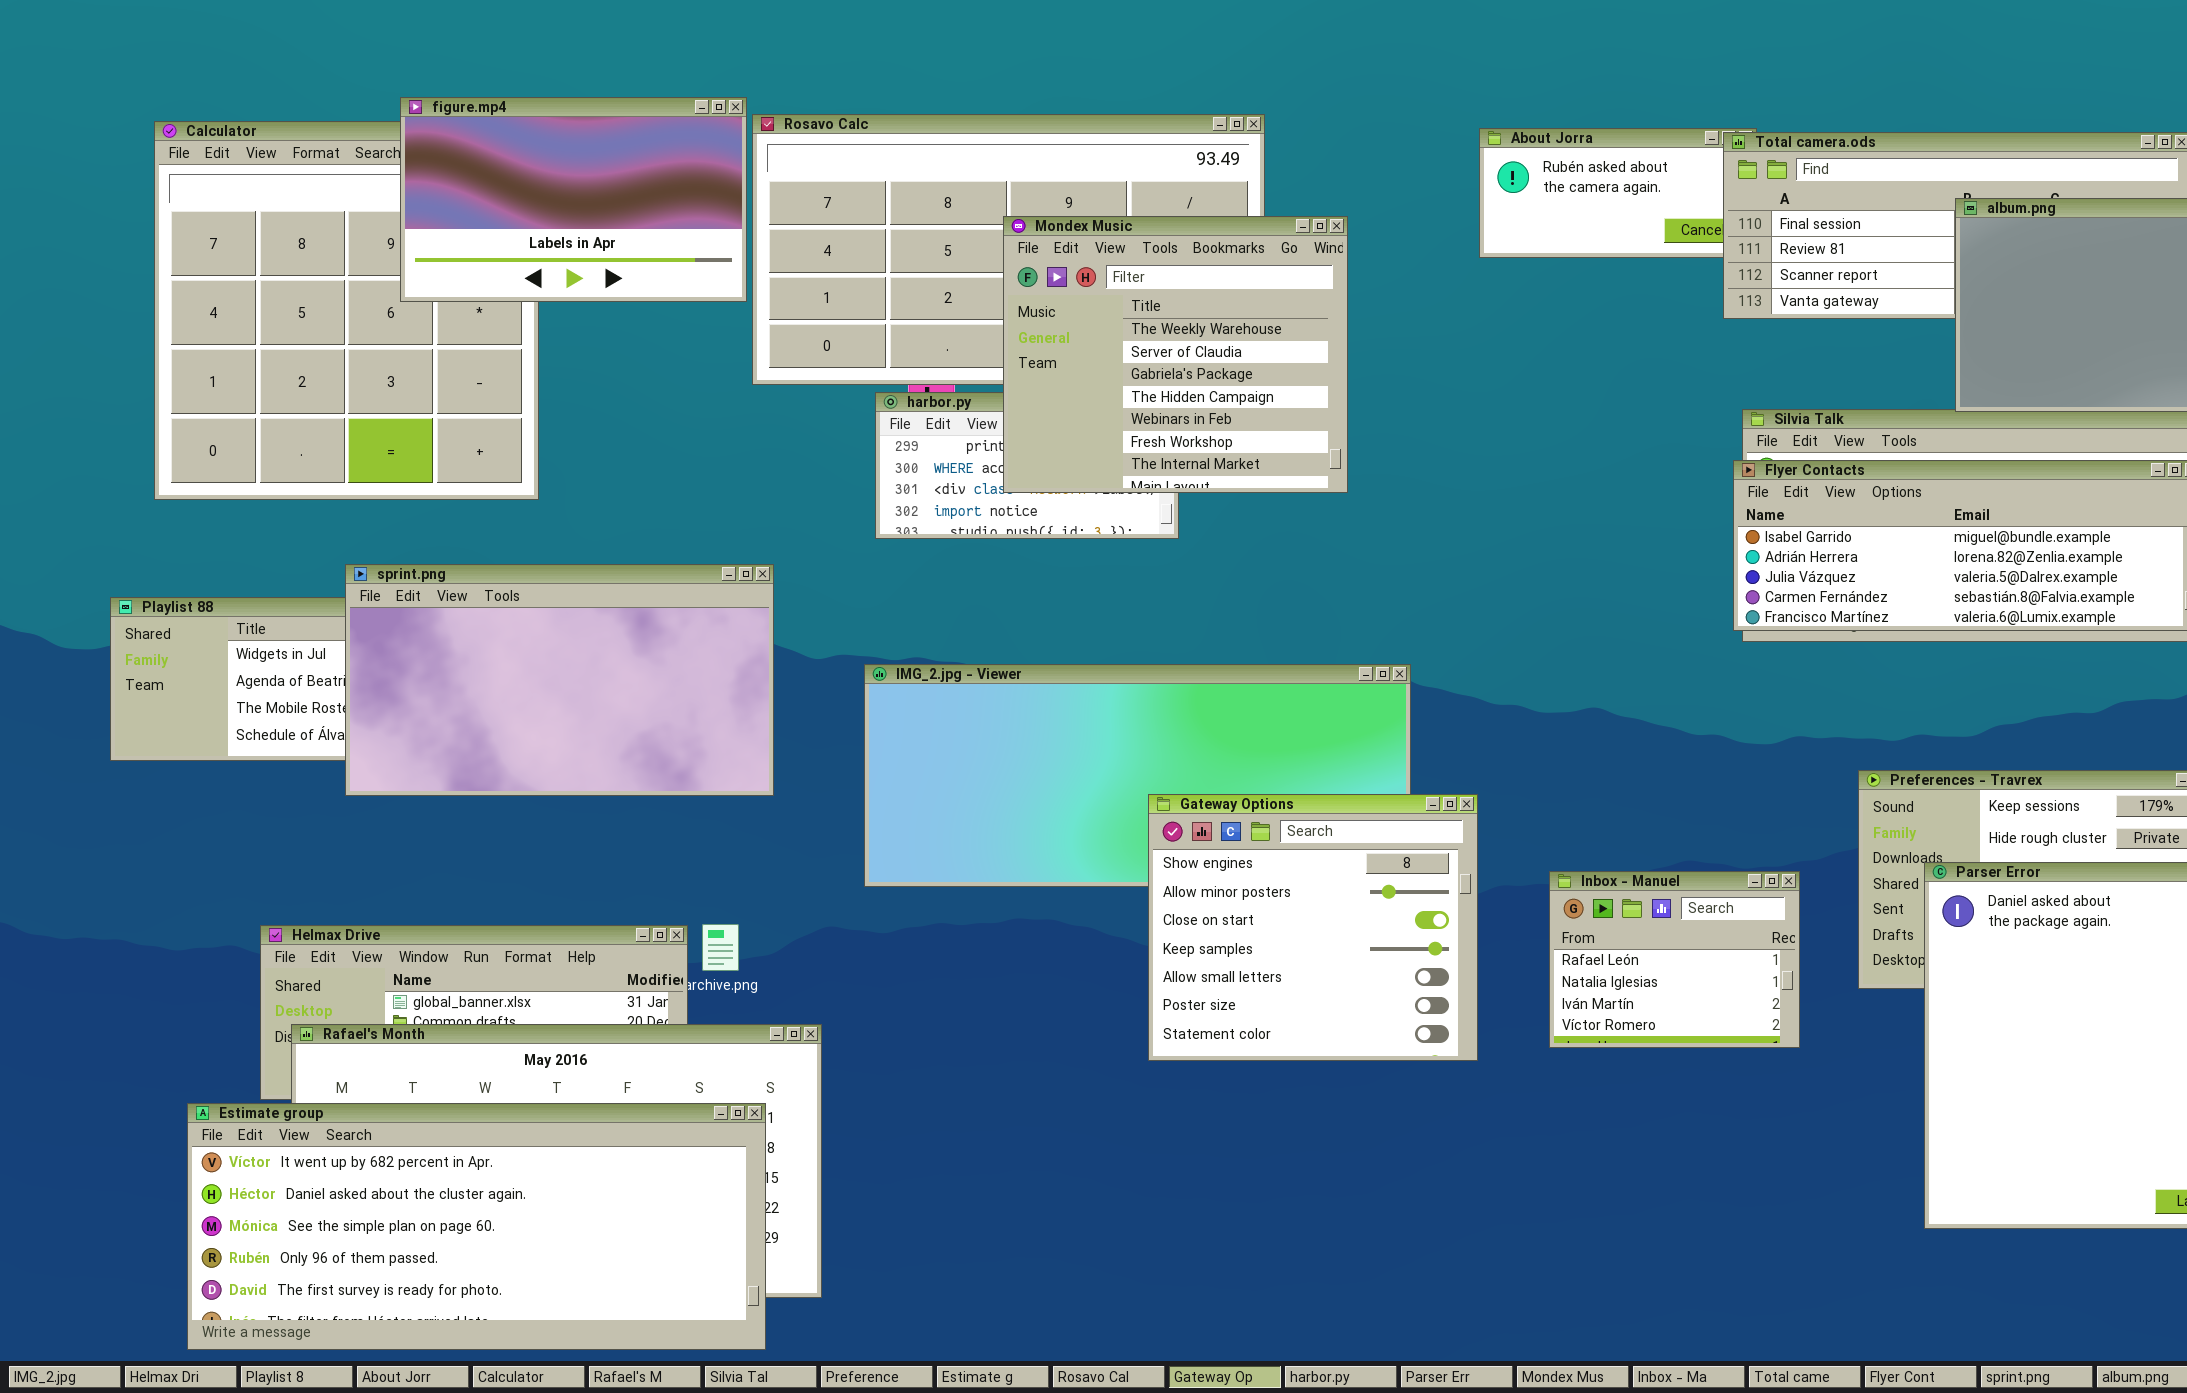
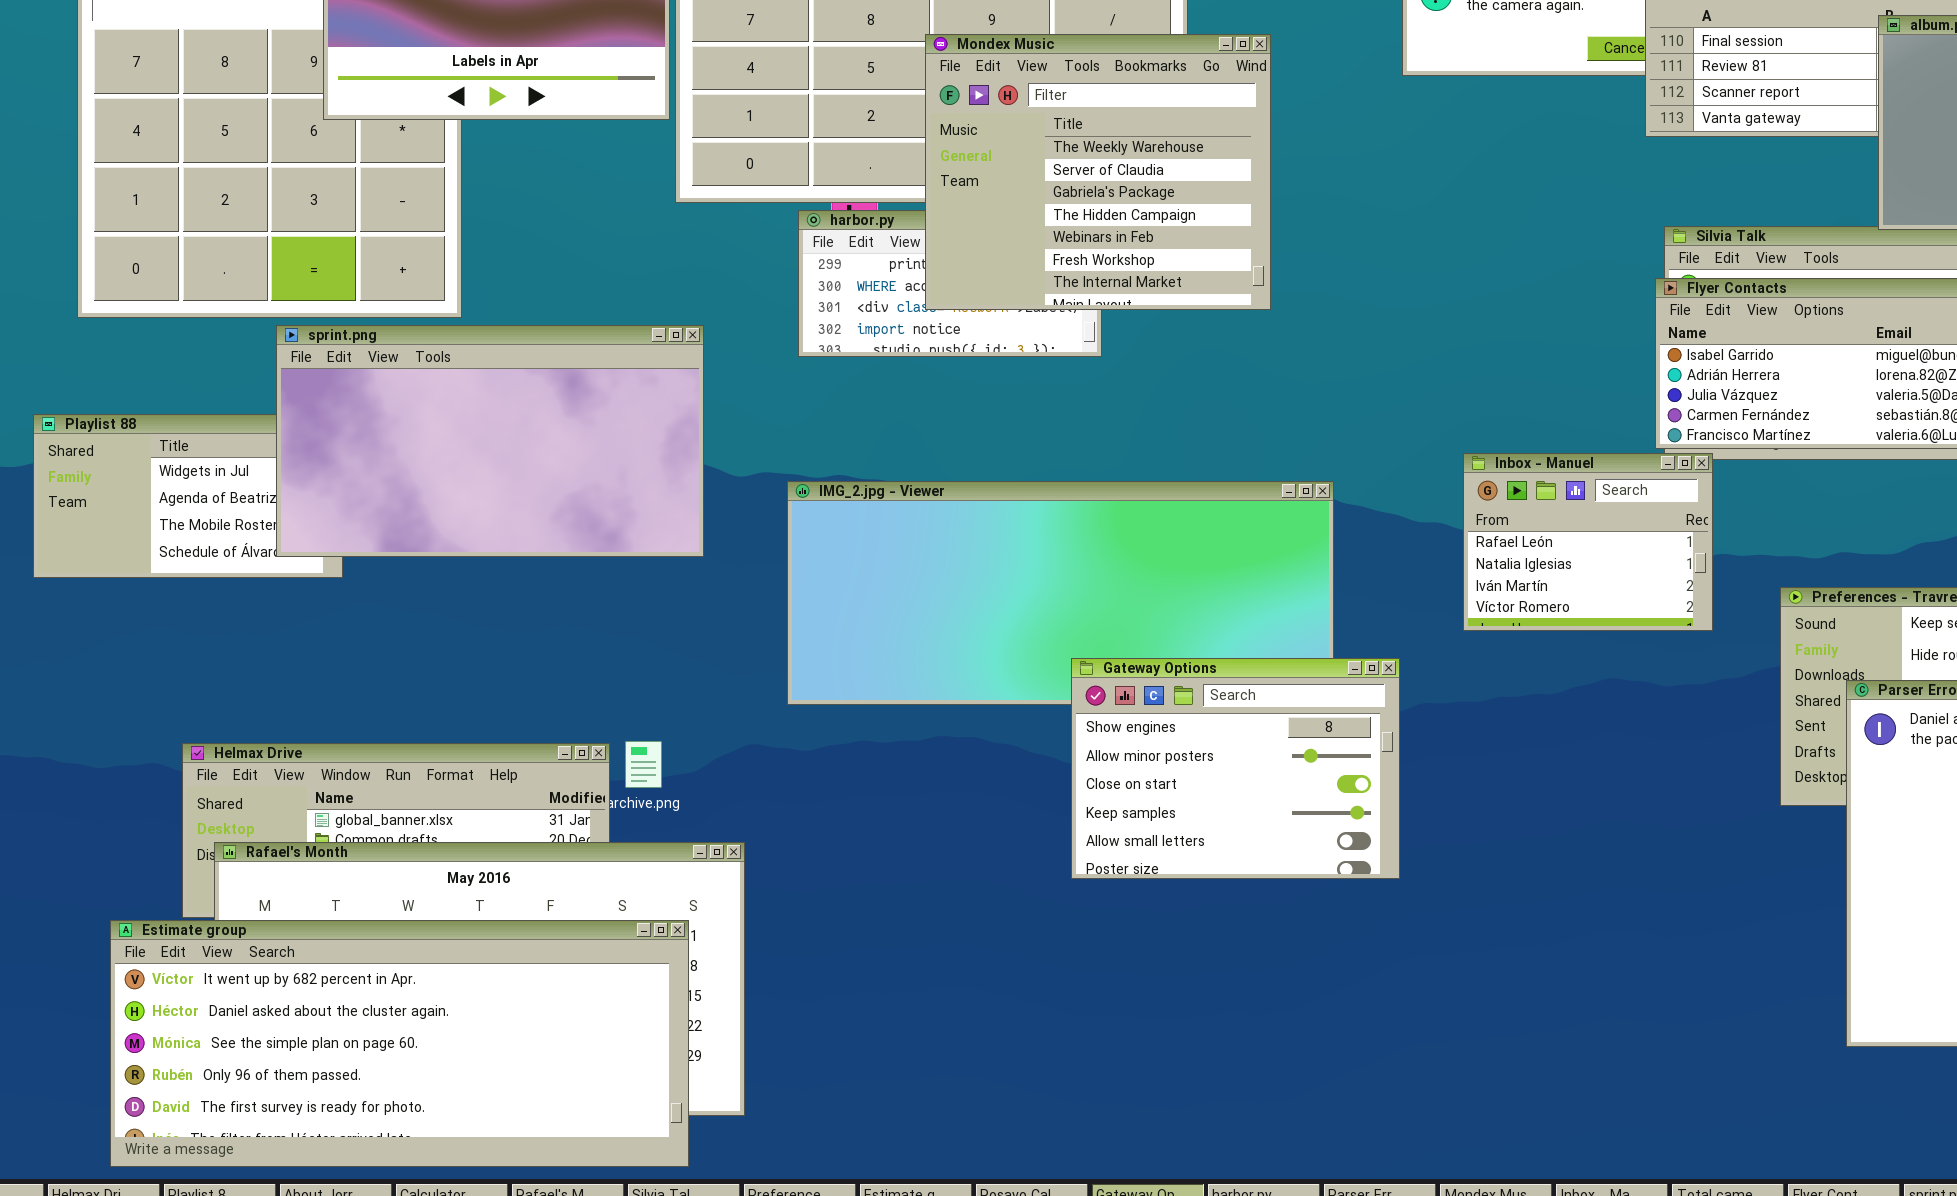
sprint.png: [345,564,774,796] -> [276,325,704,557], moved
Gateway Options: [1148,794,1478,1061] -> [1071,658,1400,879], resized
Inbox - Manuel: [1549,871,1800,1048] -> [1463,453,1713,631], moved

